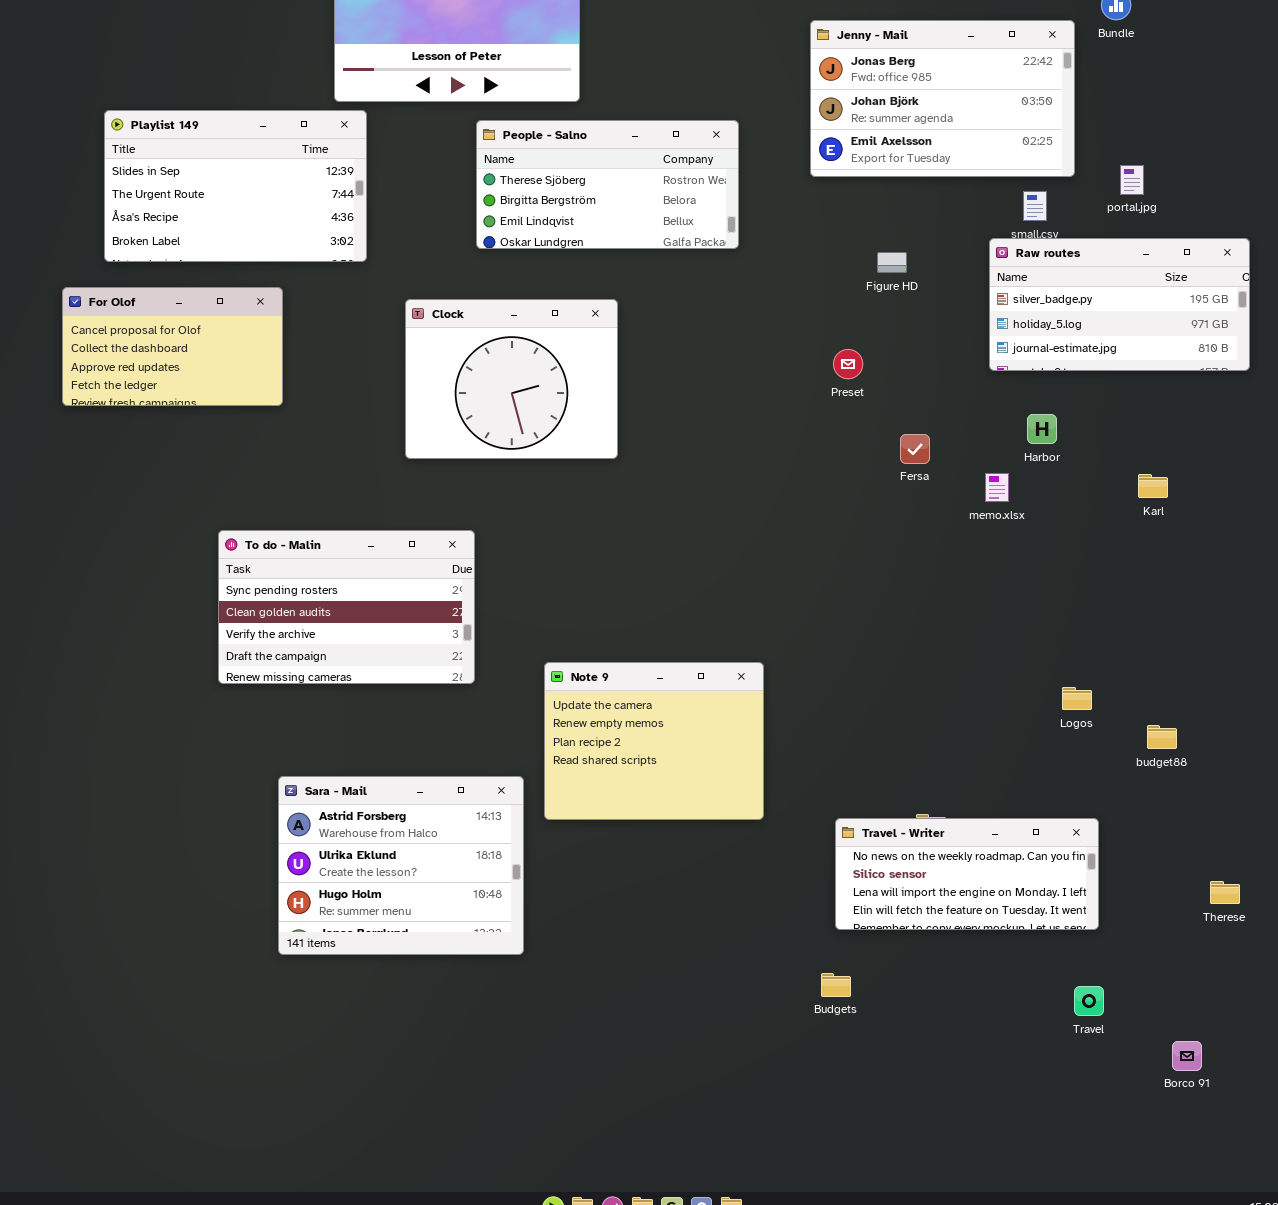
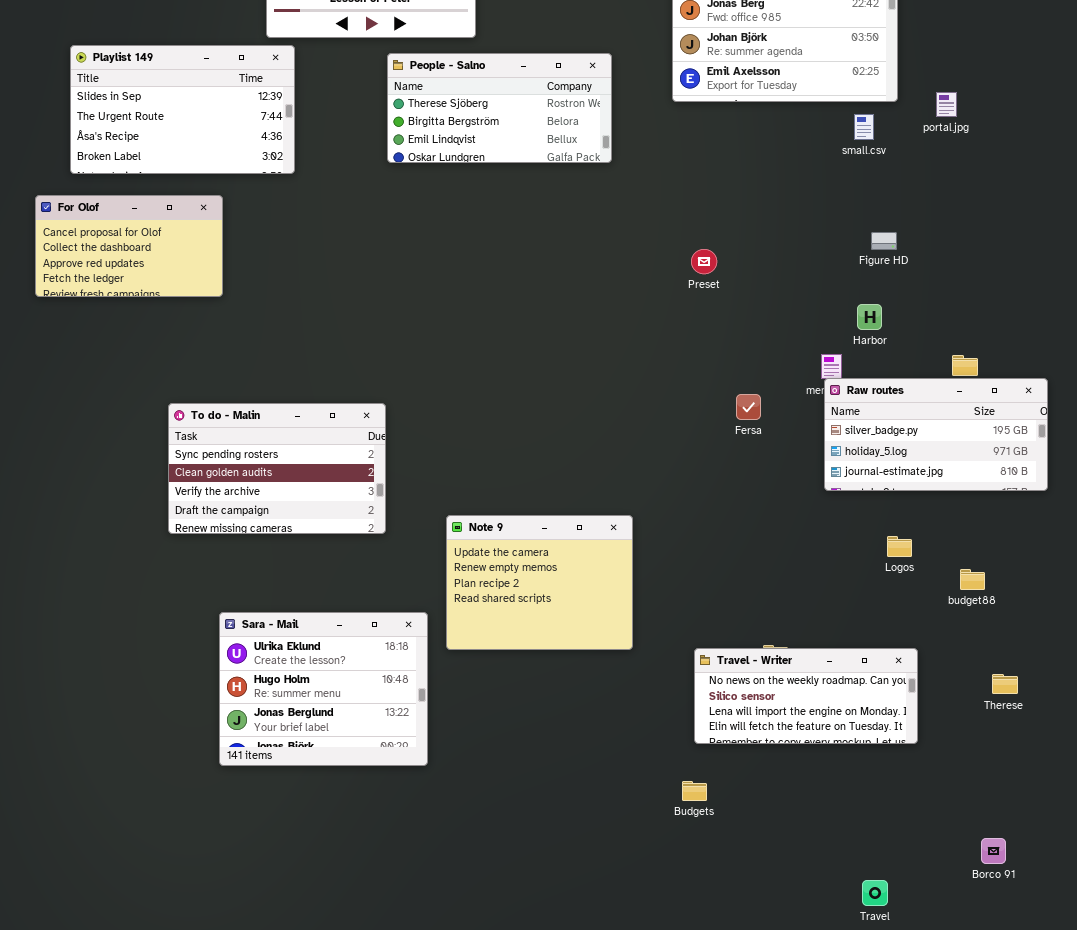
Raw routes: [989,238,1250,371] -> [824,378,1048,491], moved
Figure HD: [877,252,907,273] -> [871,232,897,250], moved
Clock: [405,299,618,459] -> none, closed
Fersa: [900,434,930,464] -> [736,394,761,420], moved
Sara - Mail: [278,776,524,955] -> [219,612,428,766], scrolled down 1 row
Therese: [1210,881,1240,904] -> [992,674,1018,694], moved
Travel: [1074,986,1104,1016] -> [862,880,888,906], moved

